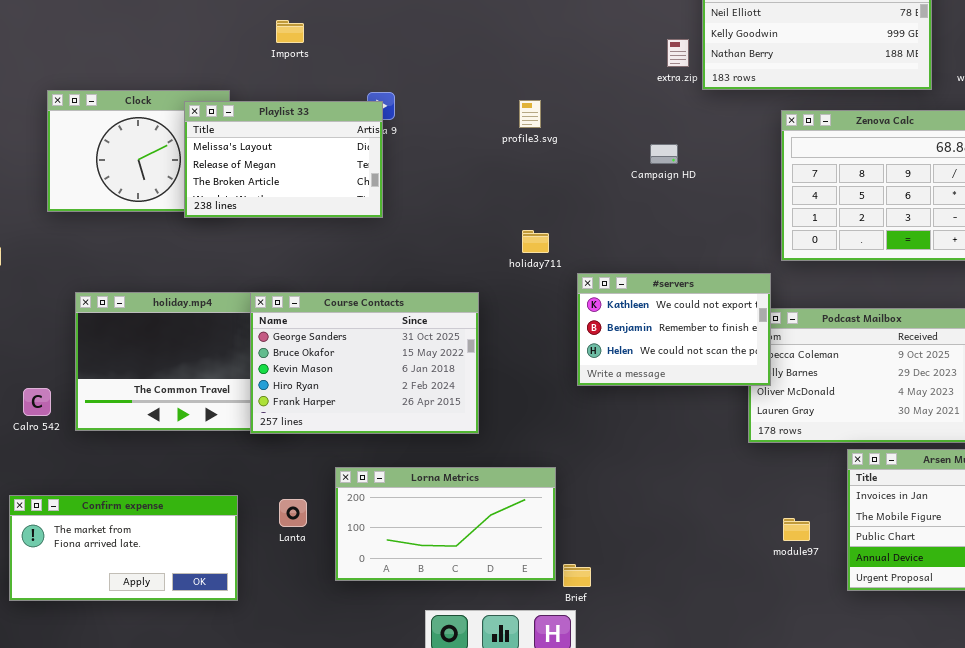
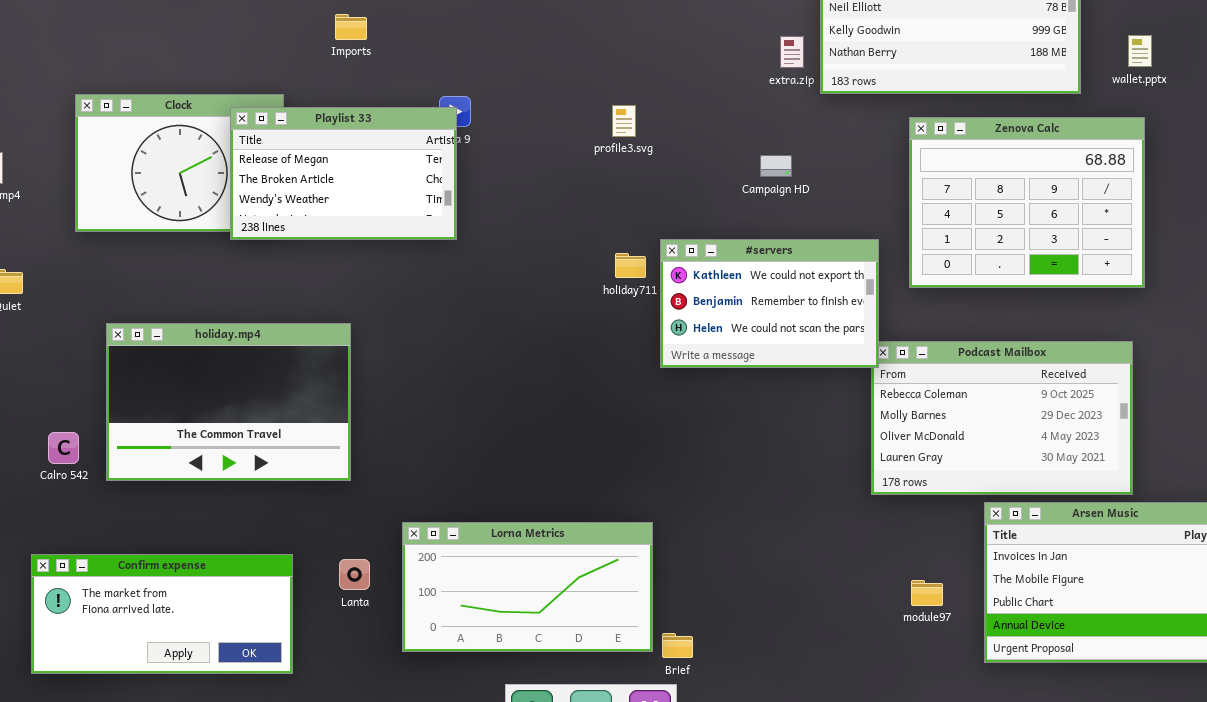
Playlist 33: [184,101,383,218] -> [230,107,457,240], scrolled down 1 row
#servers: [577,273,771,386] -> [660,239,879,368], moved
Course Contacts: [250,292,479,434] -> none, closed

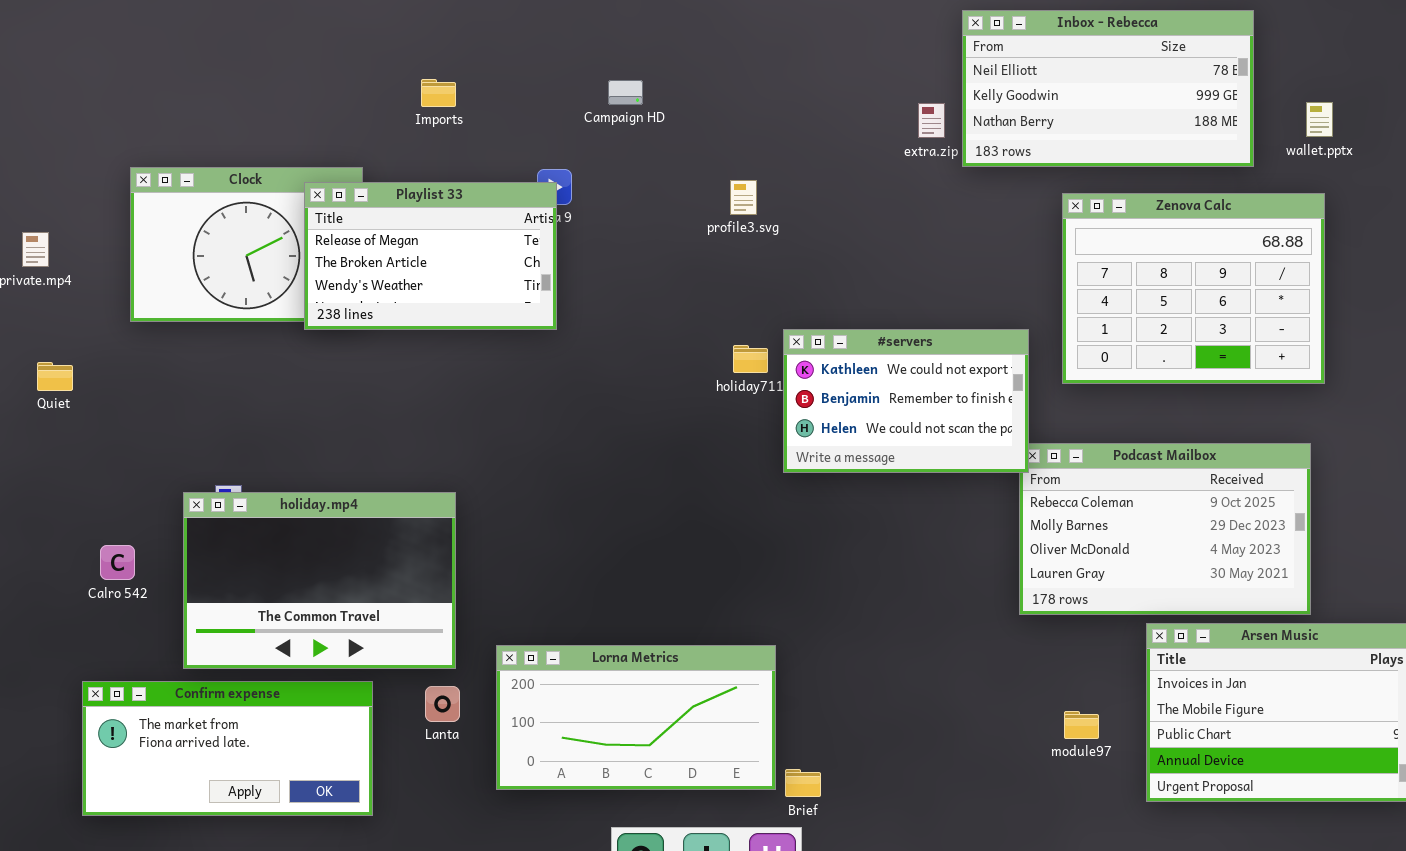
Campaign HD: [760,155,792,177] -> [608,80,643,105], moved
holiday.mp4: [106,323,351,481] -> [183,492,456,669], moved

